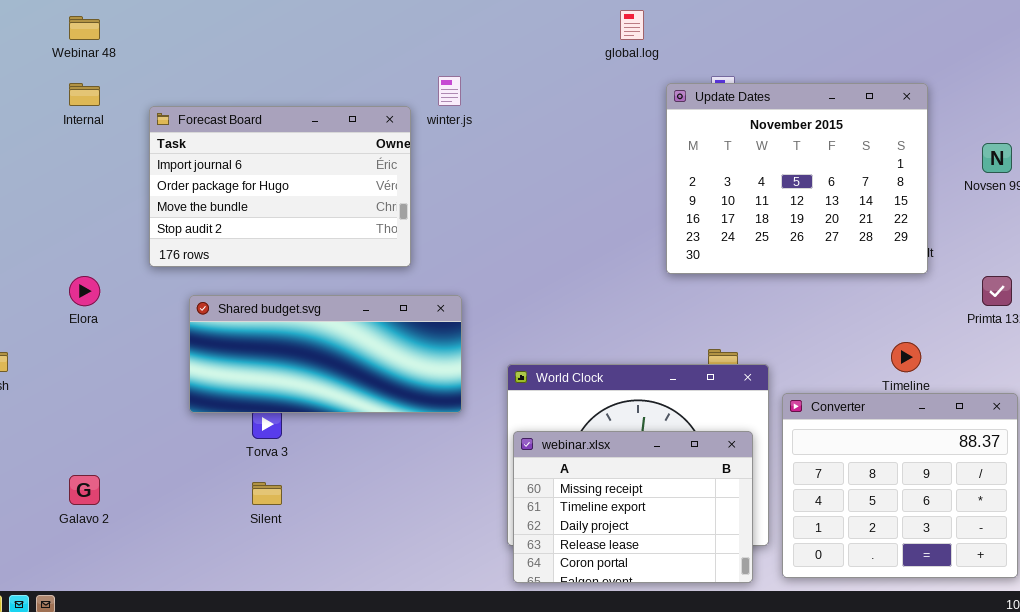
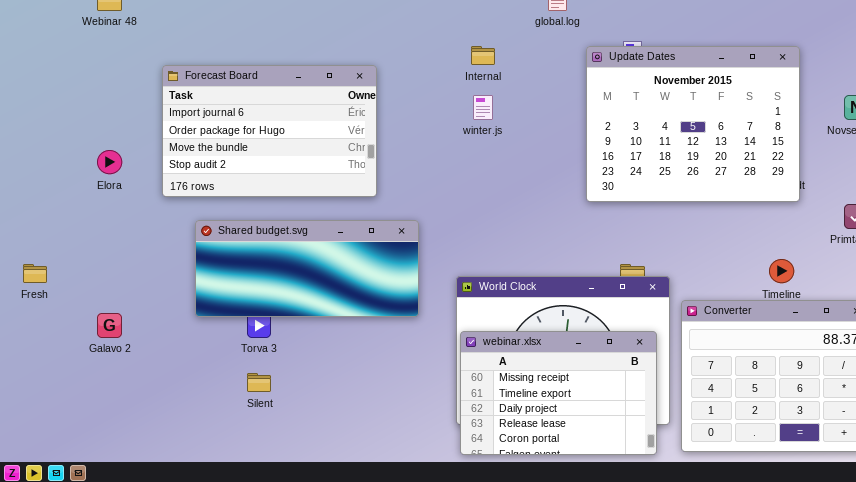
winter.js: [438,76,461,106] -> [473,95,493,120], moved
Internal: [69,83,100,106] -> [471,46,495,65], moved
Elora: [69,276,100,306] -> [97,150,122,174], moved
Galavo 2: [69,475,100,505] -> [97,313,122,338], moved

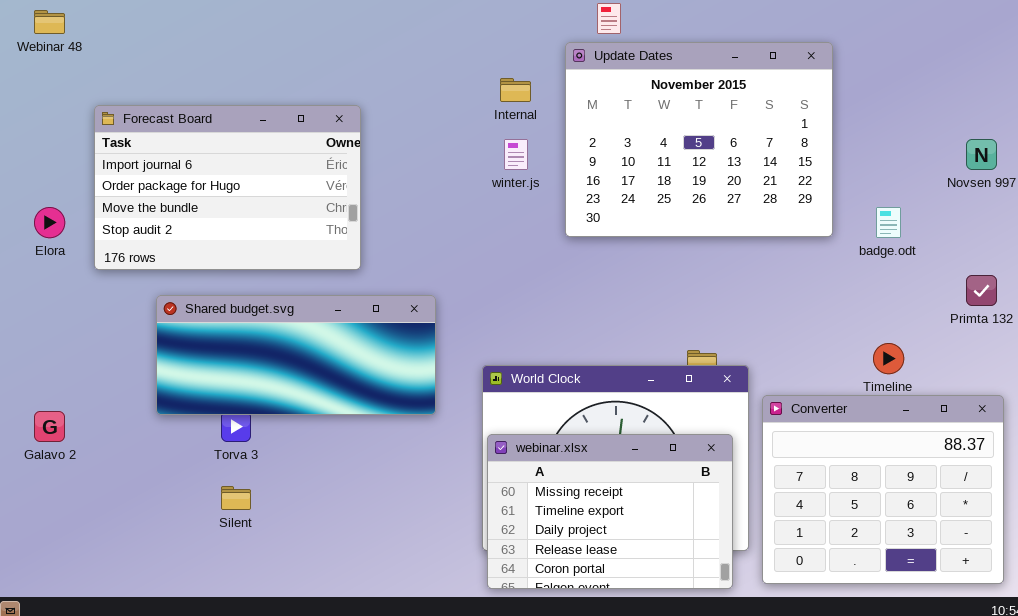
Update Dates: [586,46,800,202] -> [565,42,833,237], moved
Forecast Board: [162,65,377,197] -> [94,105,361,270], moved

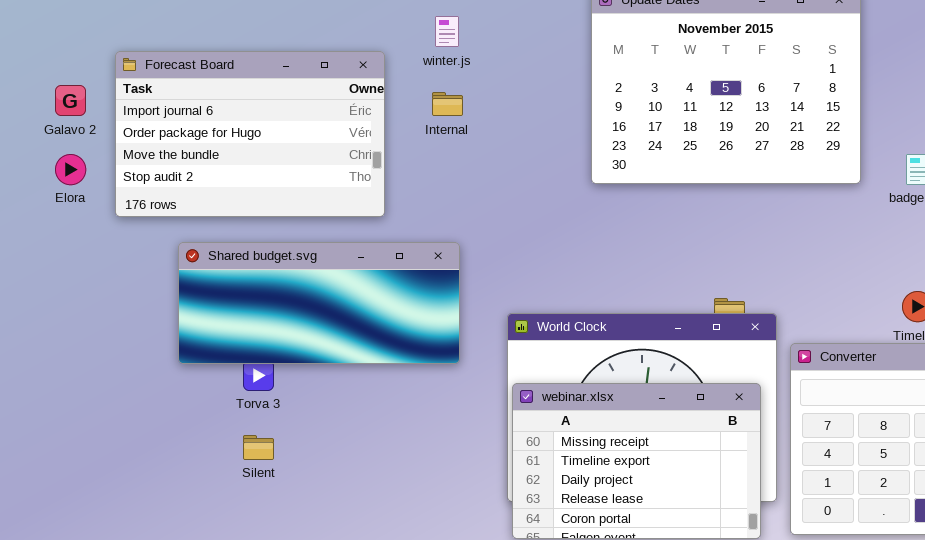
Internal: [500,78,531,102] -> [432,92,463,116], moved
winter.js: [504,139,528,170] -> [435,16,459,47], moved
Galavo 2: [34,411,65,442] -> [55,85,86,116], moved

